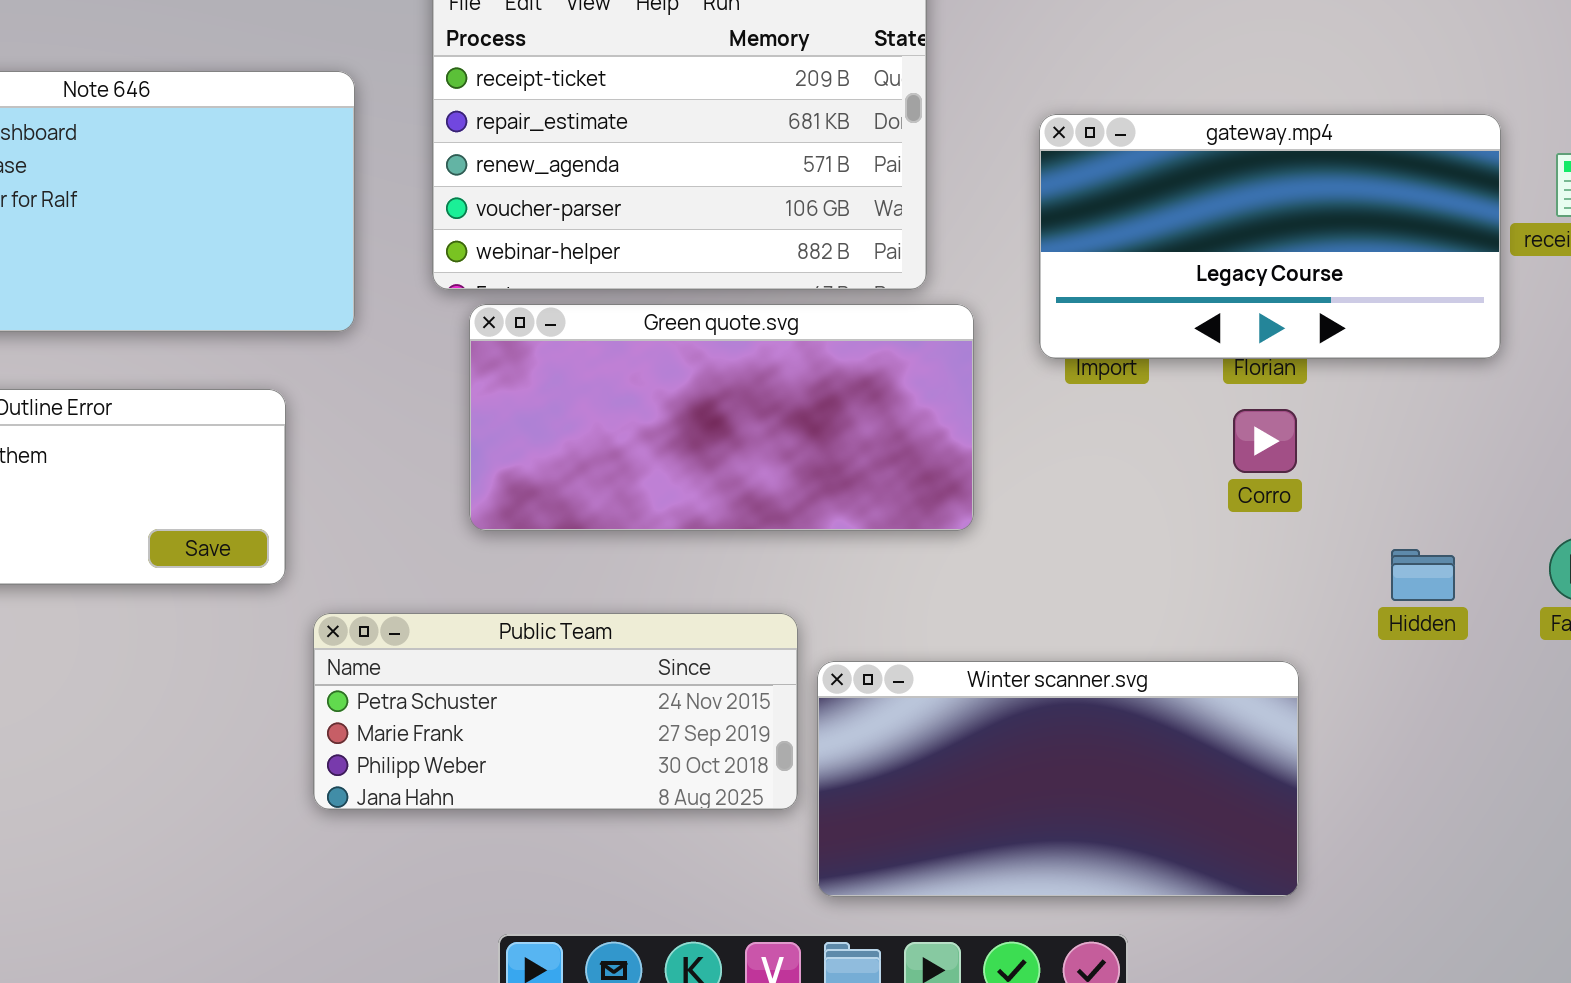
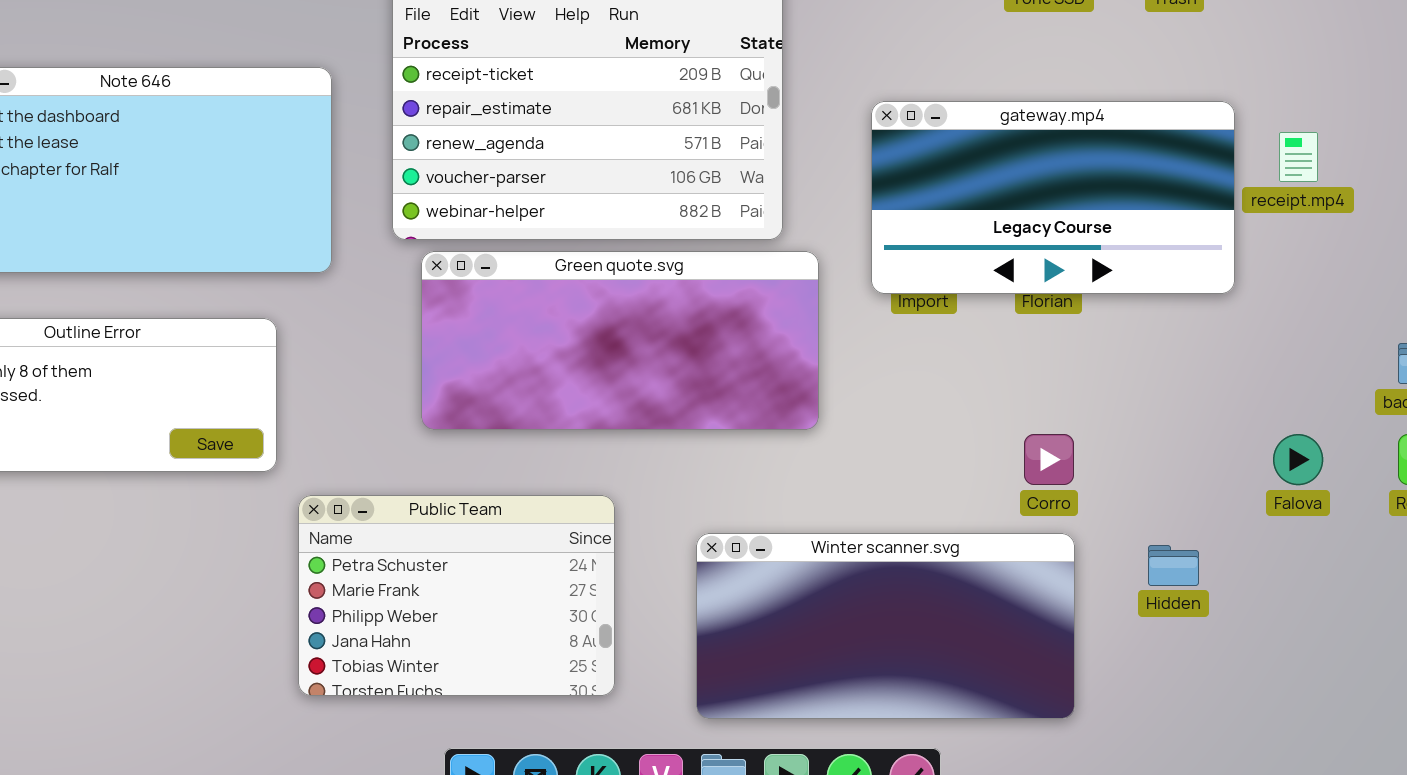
Corro: [1233,409,1297,473] -> [1024,434,1074,485], moved
Hidden: [1391,549,1455,601] -> [1148,545,1199,586], moved
Public Team: [313,613,798,810] -> [298,495,615,696], resized

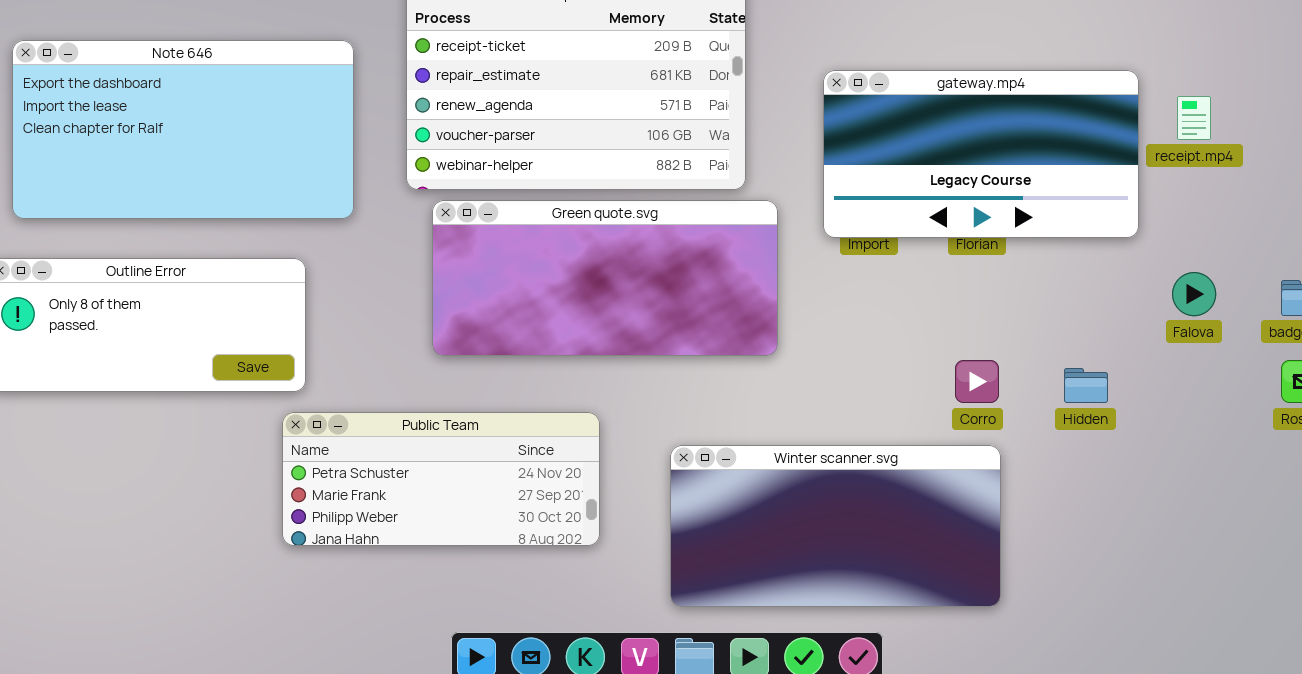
Falova: [1273,434,1323,485] -> [1172,272,1216,316], moved
Public Team: [298,495,615,696] -> [282,412,600,546], resized
Hidden: [1148,545,1199,586] -> [1064,368,1108,403], moved

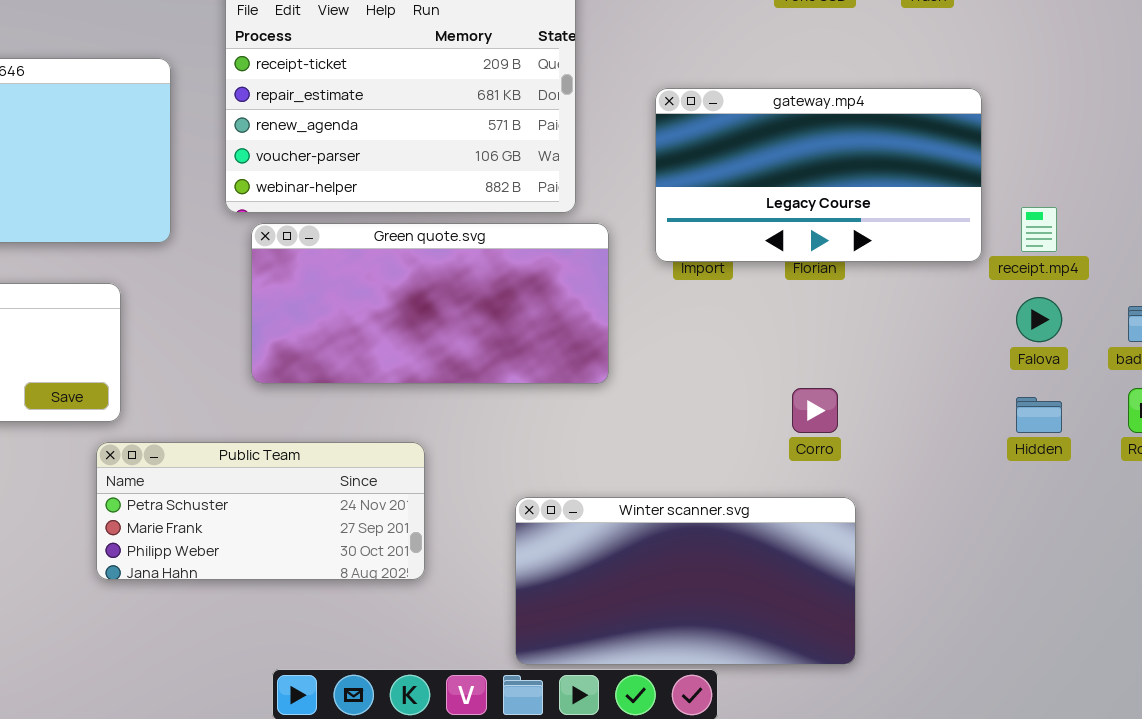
receipt.mp4: [1177,96,1211,140] -> [1021,207,1057,252], moved
Hidden: [1064,368,1108,403] -> [1016,397,1062,433], moved
Winter scanner.svg: [670,445,1001,607] -> [515,497,856,665], moved

